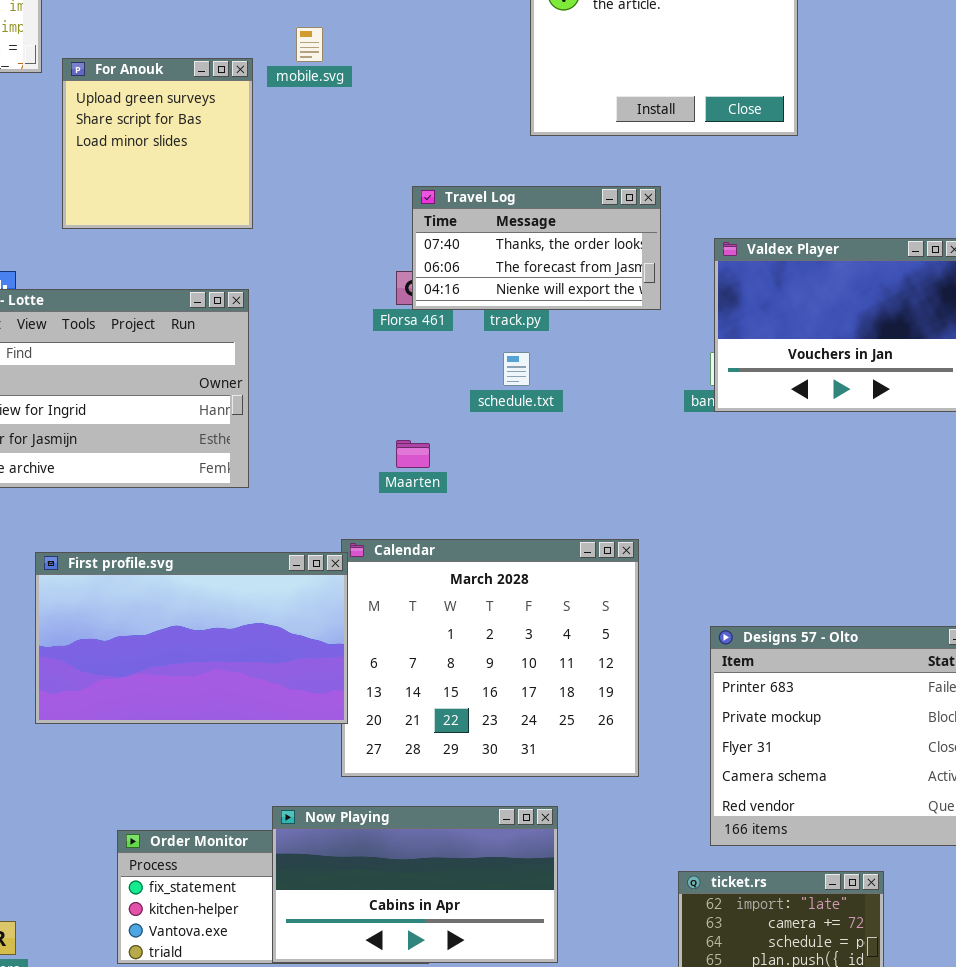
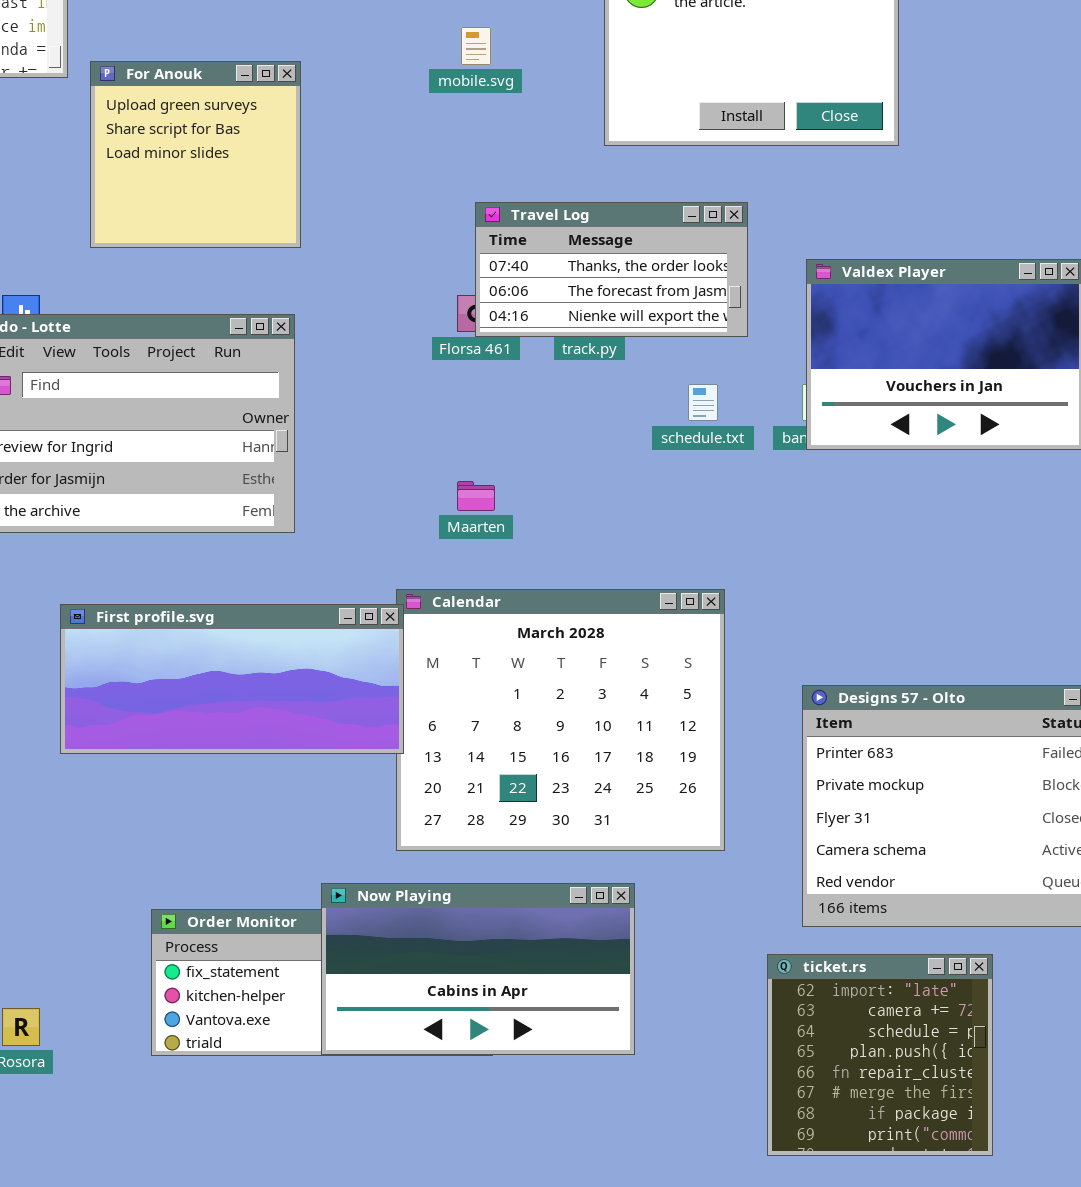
mobile.svg: [296,27,323,62] -> [461,27,491,65], moved
schedule.txt: [503,352,530,386] -> [688,384,718,421], moved
First profile.svg: [35,552,348,724] -> [60,604,404,754], resized

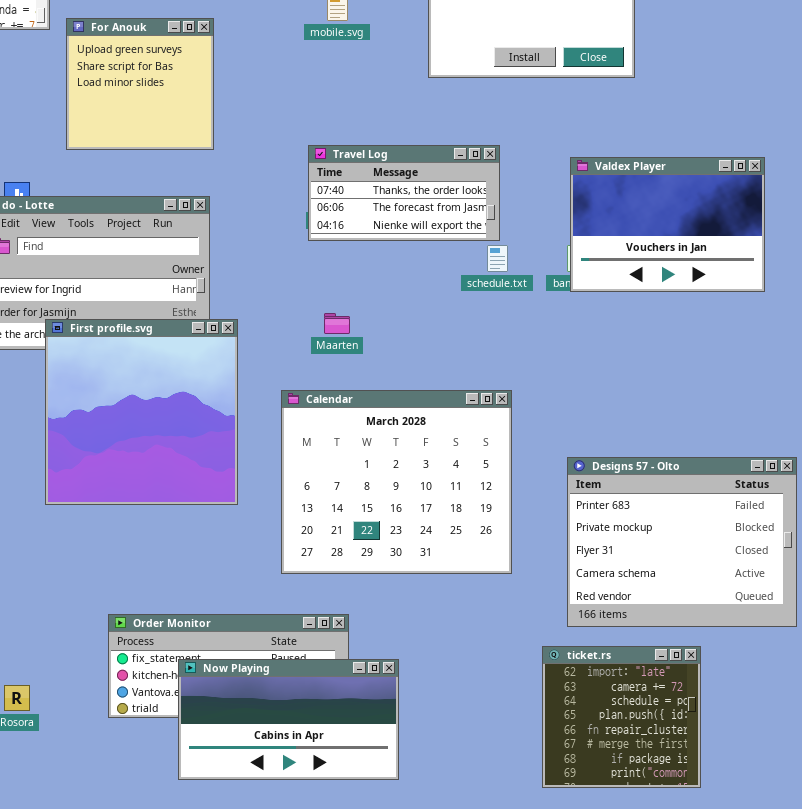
Travel Log: [475,202,748,337] -> [308,145,500,241], moved
First profile.svg: [60,604,404,754] -> [45,319,238,505], resized
Now Playing: [321,883,635,1055] -> [178,659,399,780], moved

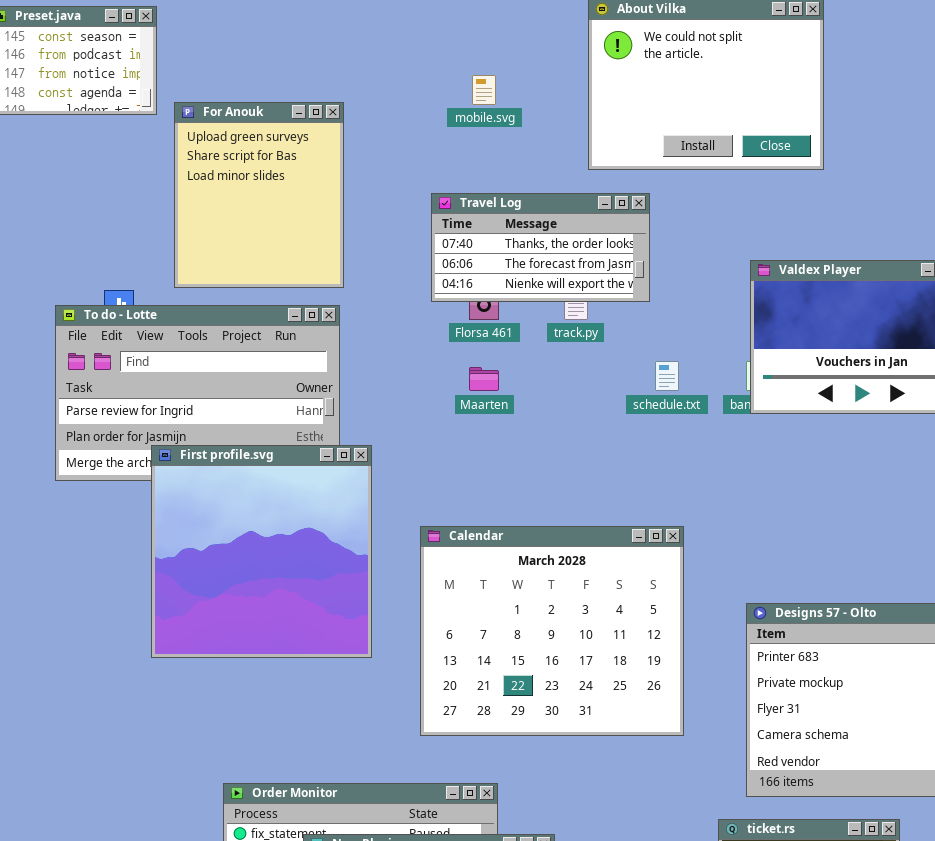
For Anouk: [66,18,214,150] -> [174,102,344,288], resized
Travel Log: [308,145,500,241] -> [431,193,650,302], moved
Maarten: [324,313,350,334] -> [469,367,499,391], moved

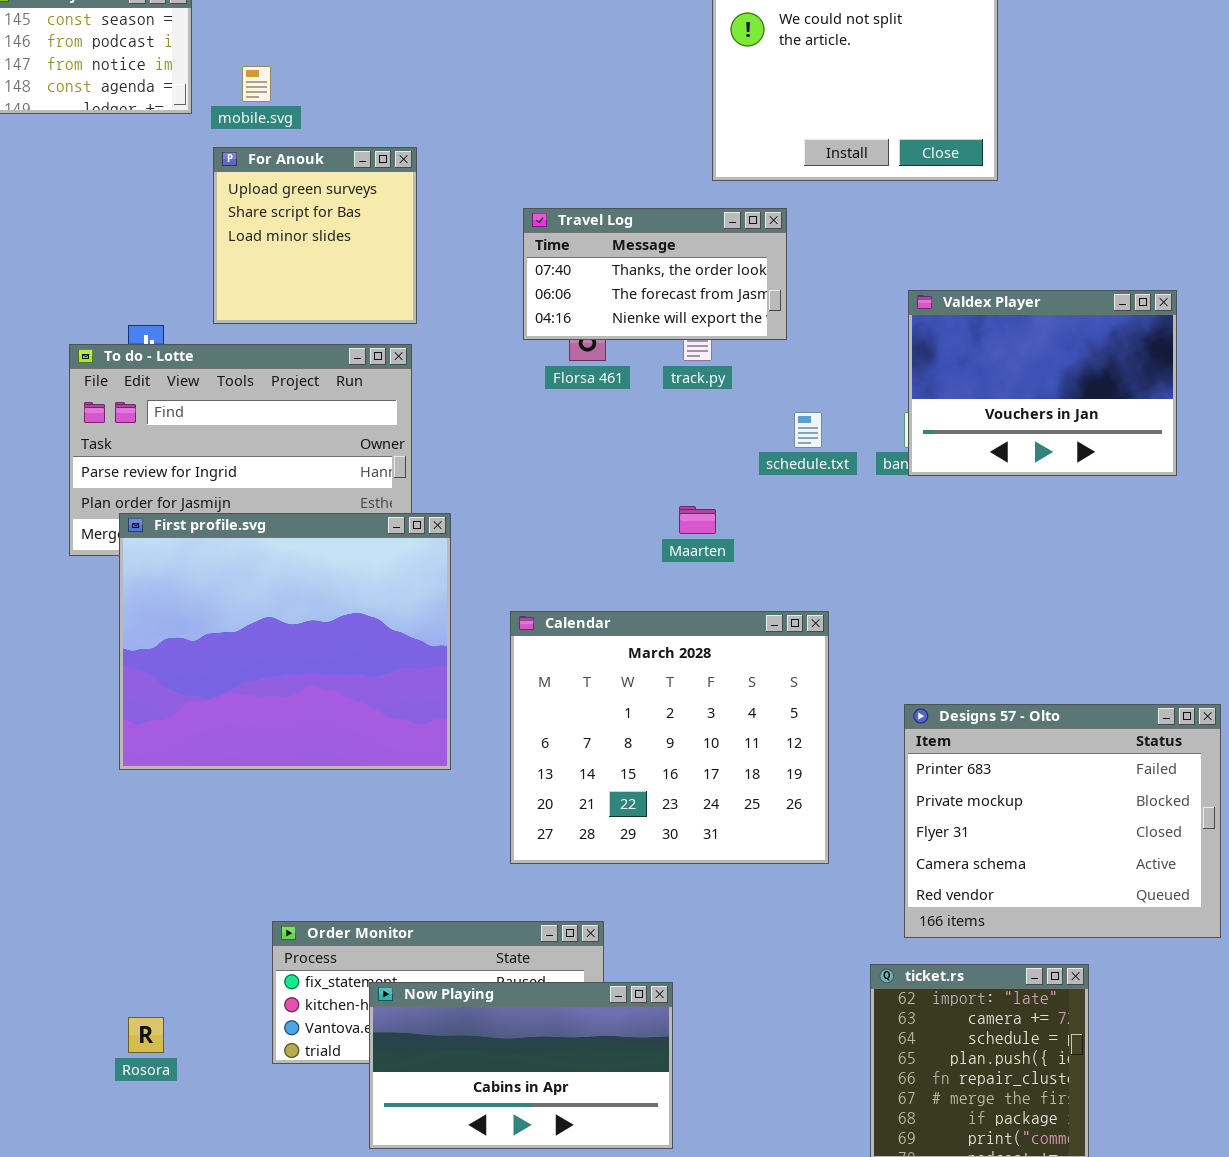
mobile.svg: [472,75,496,105] -> [242,66,271,102], moved
For Anouk: [174,102,344,288] -> [213,147,417,324], resized
Maarten: [469,367,499,391] -> [679,506,716,534], moved
First profile.svg: [151,445,372,658] -> [119,513,451,770], resized

